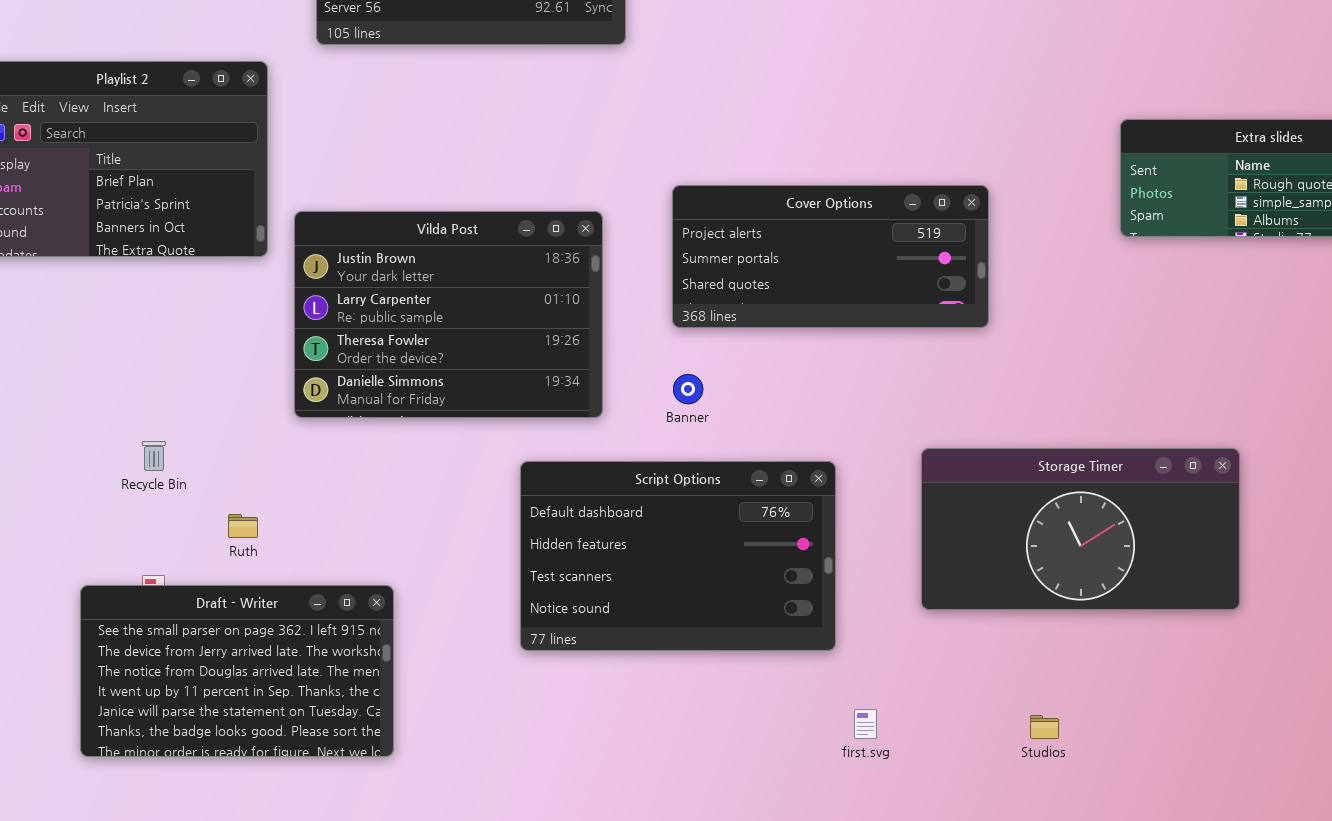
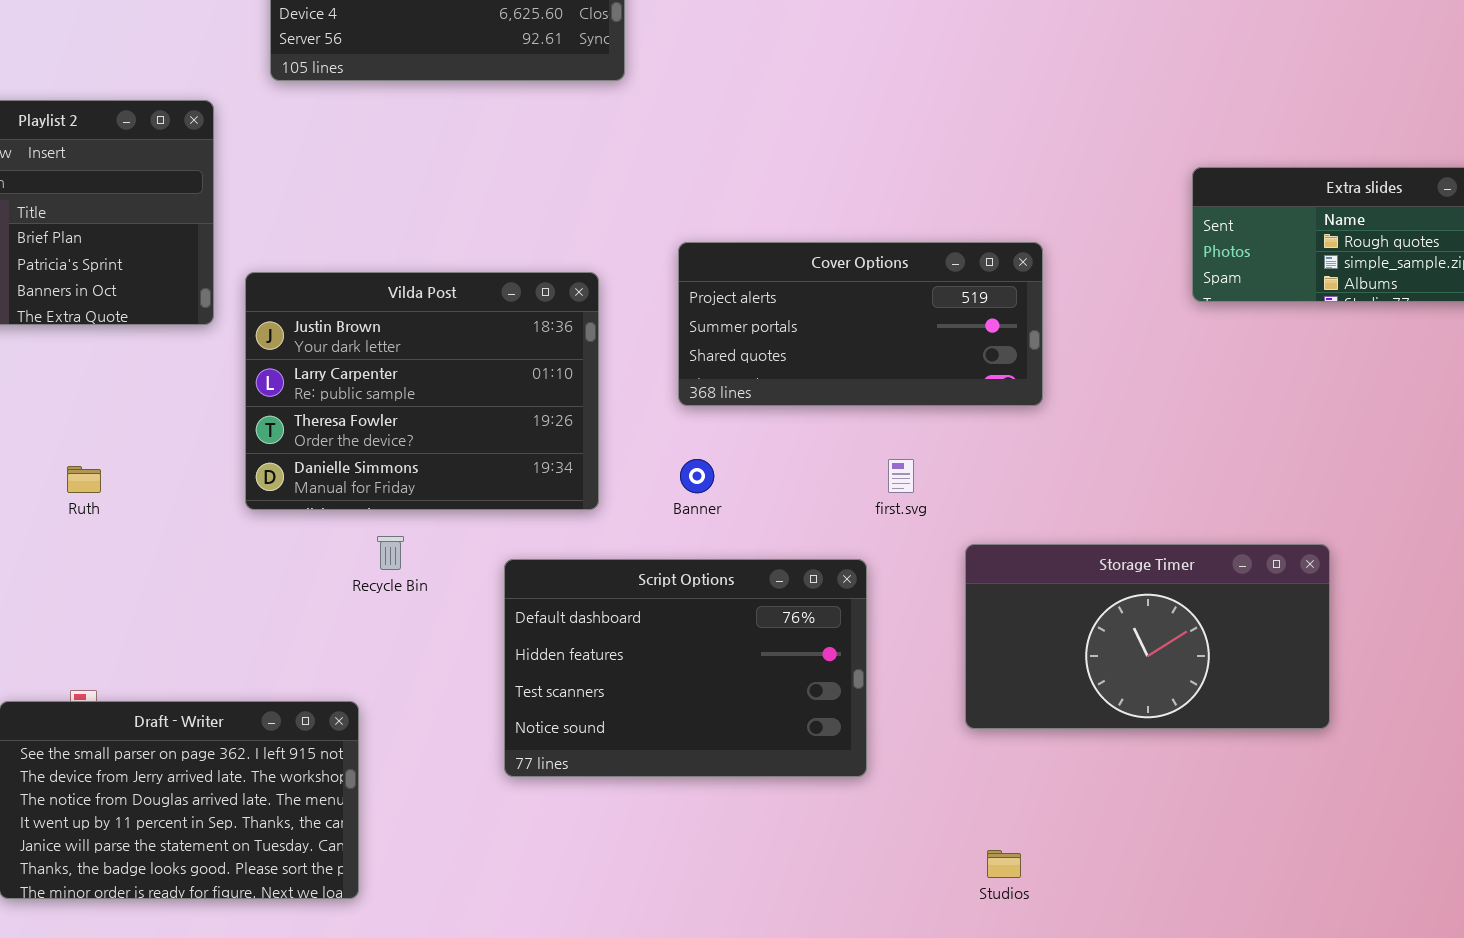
Recycle Bin: [142,441,166,471] -> [377,536,404,570], moved
Ruth: [228,514,258,538] -> [67,466,101,493], moved
first.svg: [854,709,877,739] -> [888,459,914,493], moved
Studios: [1030,715,1059,739] -> [987,850,1021,878], moved

